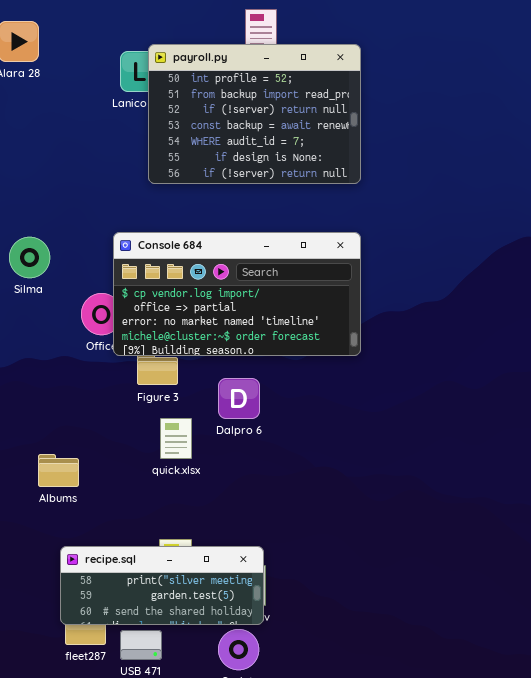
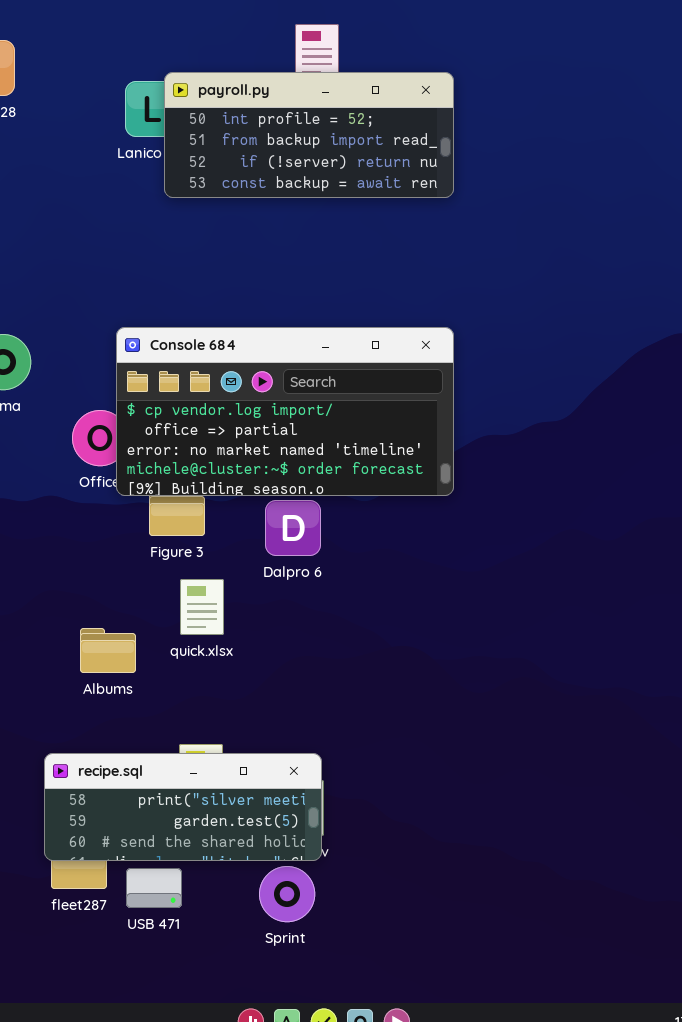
payroll.py: [148,44,361,184] -> [164,72,454,198], resized
Dalpro 6: [218,378,260,419] -> [265,500,321,556], moved
Albums: [38,454,79,487] -> [80,628,136,673], moved

